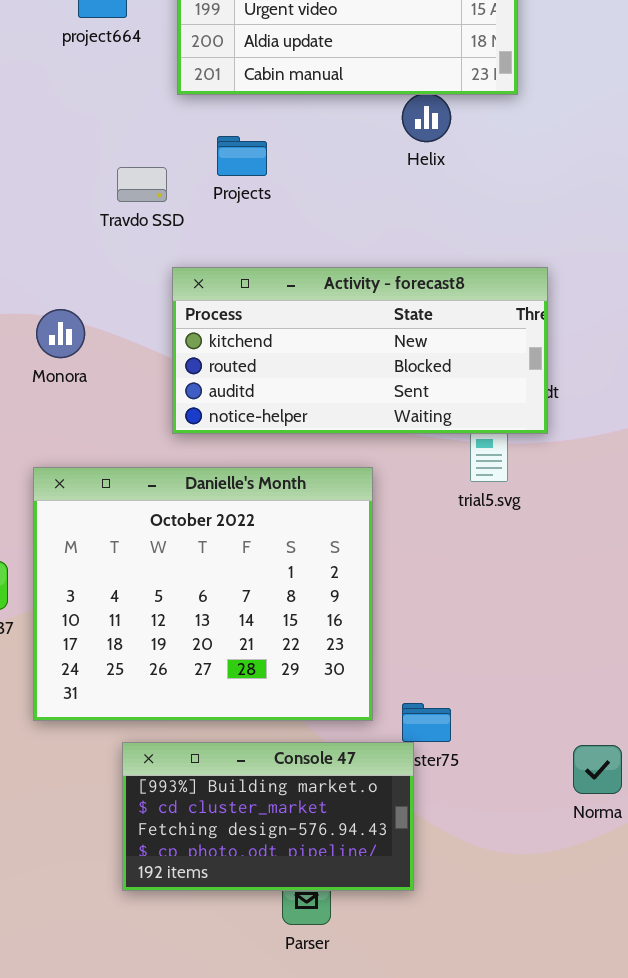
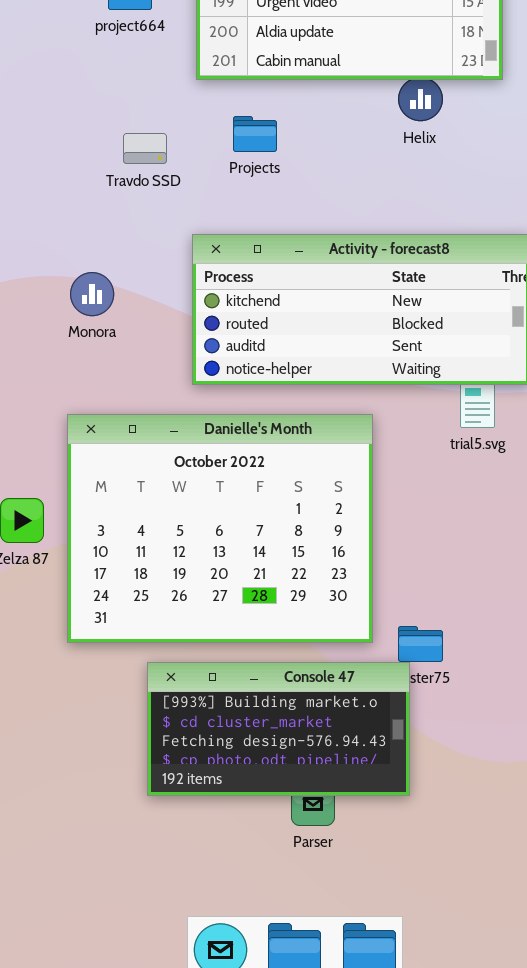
Travdo SSD: [117,167,167,202] -> [123,133,167,164], moved

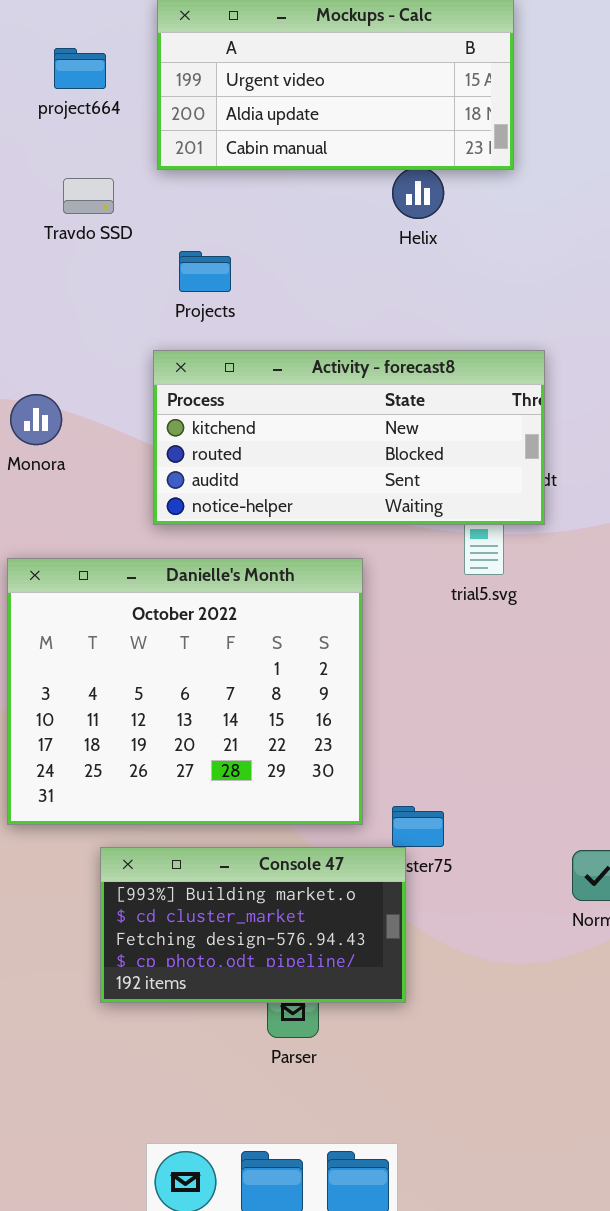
Projects: [233,116,277,152] -> [179,251,231,292], moved
Travdo SSD: [123,133,167,164] -> [63,178,114,214], moved

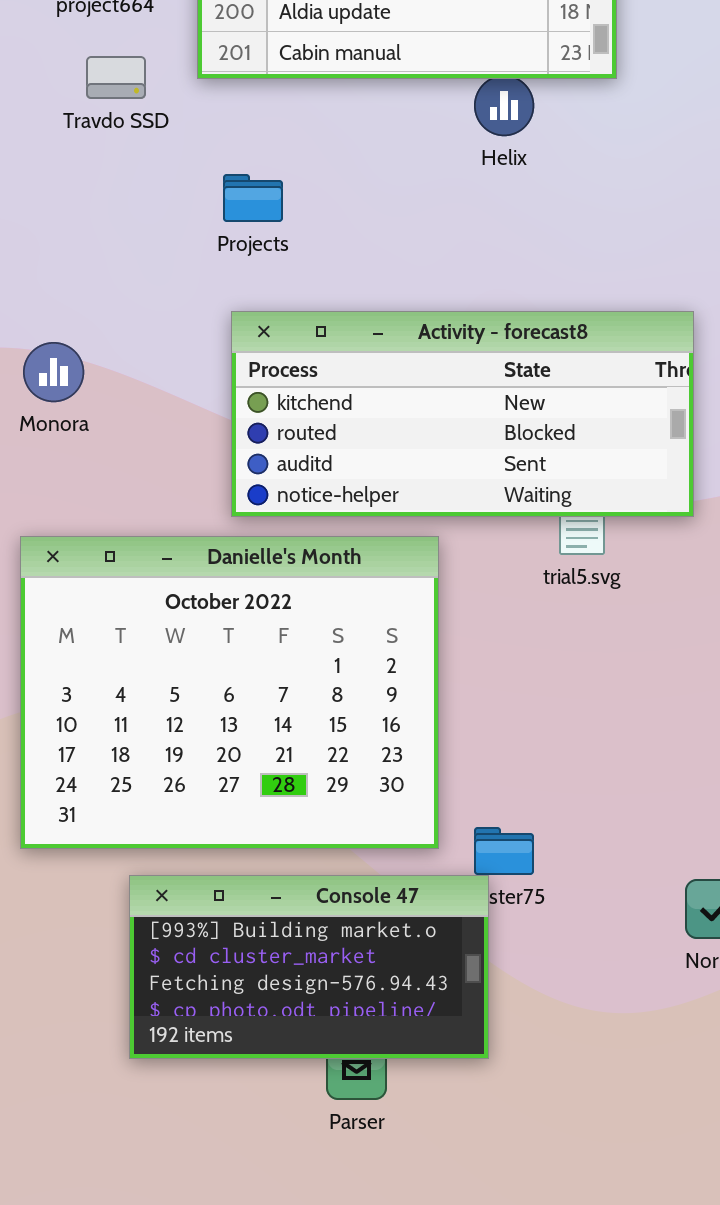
Travdo SSD: [63,178,114,214] -> [86,56,146,99], moved
Activity - forecast8: [153,350,545,525] -> [231,311,694,517], moved

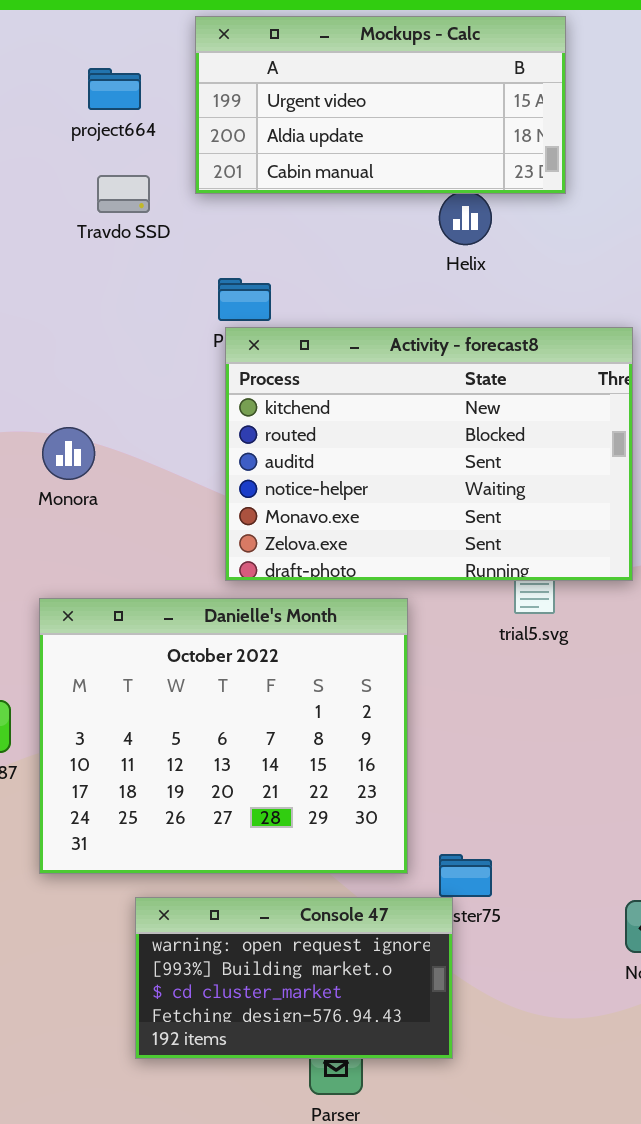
Activity - forecast8: [231,311,694,517] -> [225,327,633,581], resized
Console 47: [129,875,489,1059] -> [135,897,453,1059], scrolled up 1 row

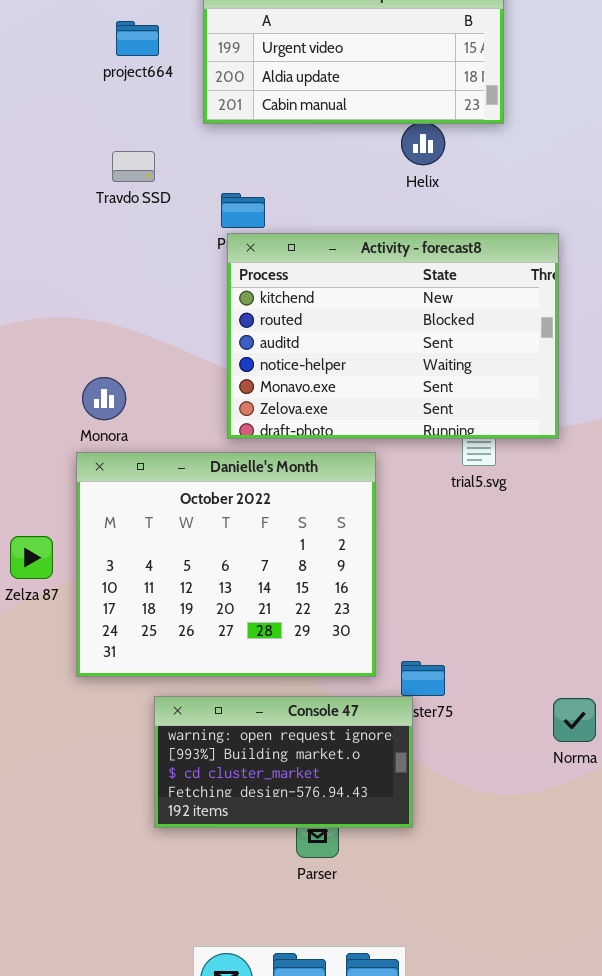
Travdo SSD: [97,175,150,213] -> [112,151,155,182], moved
Monora: [42,427,95,480] -> [82,377,126,420], moved

